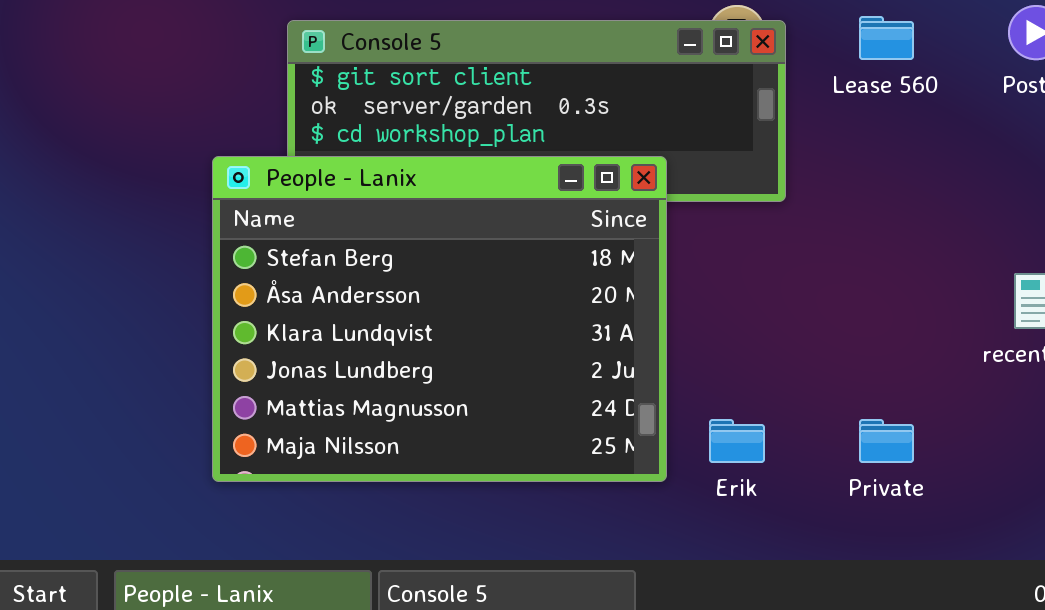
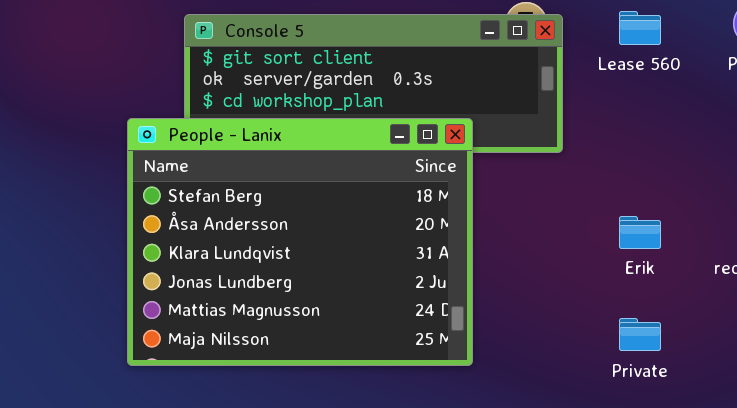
Erik: [709,419,765,463] -> [619,216,661,249], moved

